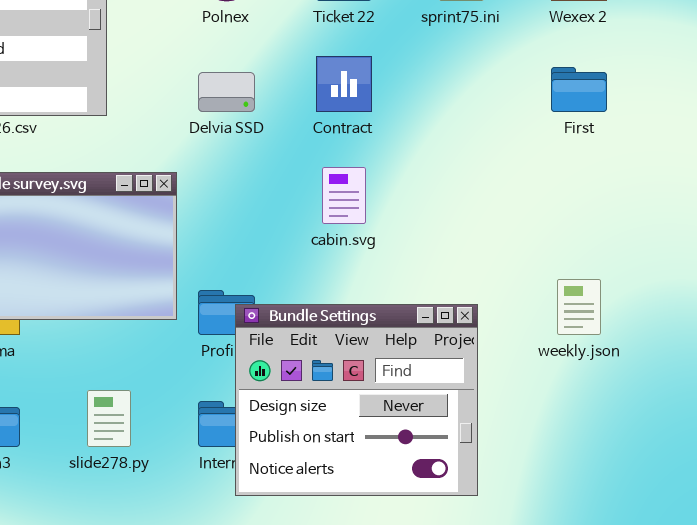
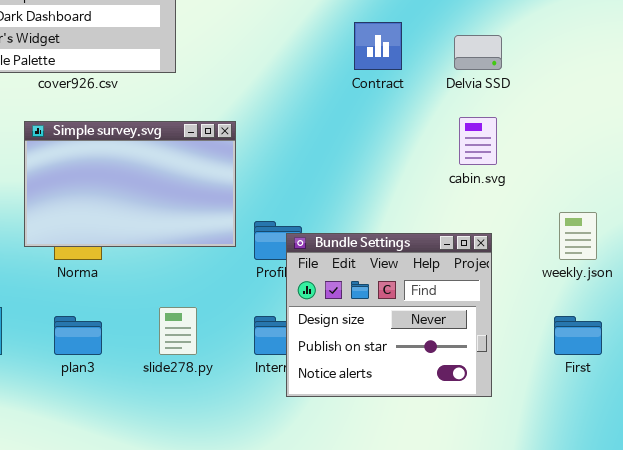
First: [551,67,607,112] -> [554,316,602,355], moved
Delvia SSD: [198,72,255,112] -> [454,35,502,70], moved
cabin.svg: [322,167,366,224] -> [459,117,497,165], moved

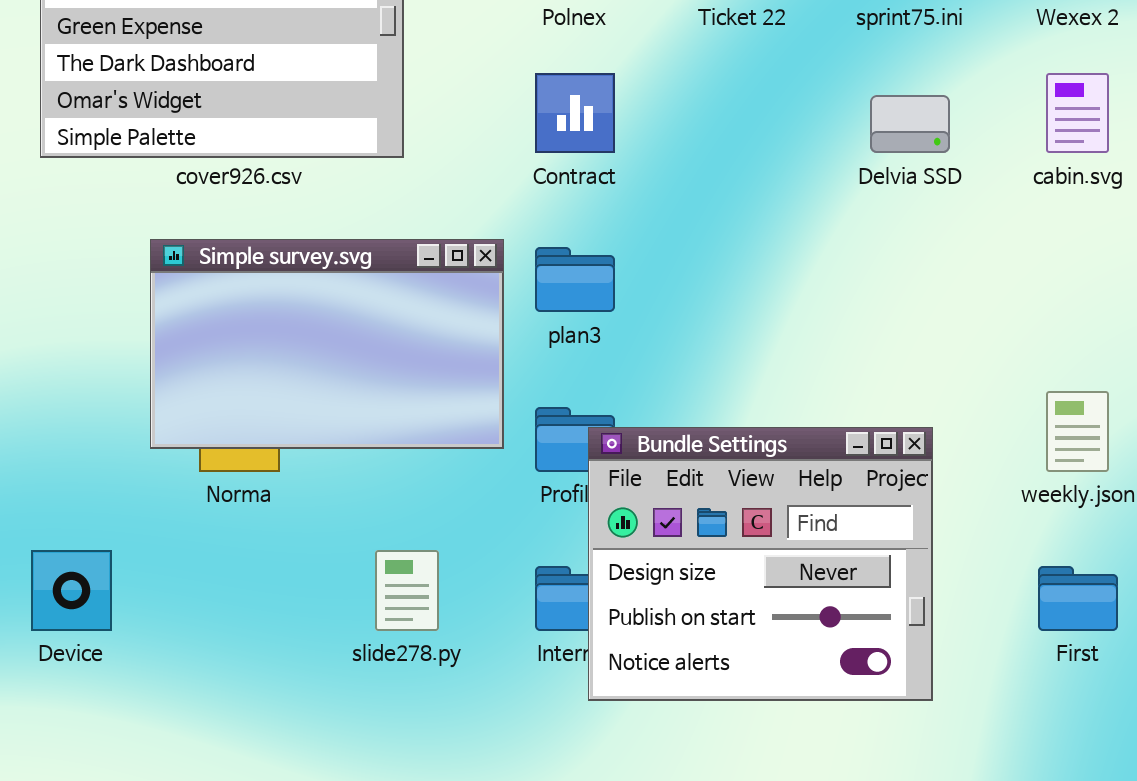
Contract: [354,22,402,70] -> [535,73,615,153], moved
cabin.svg: [459,117,497,165] -> [1046,73,1109,153], moved
plan3: [54,316,102,355] -> [535,247,615,312], moved

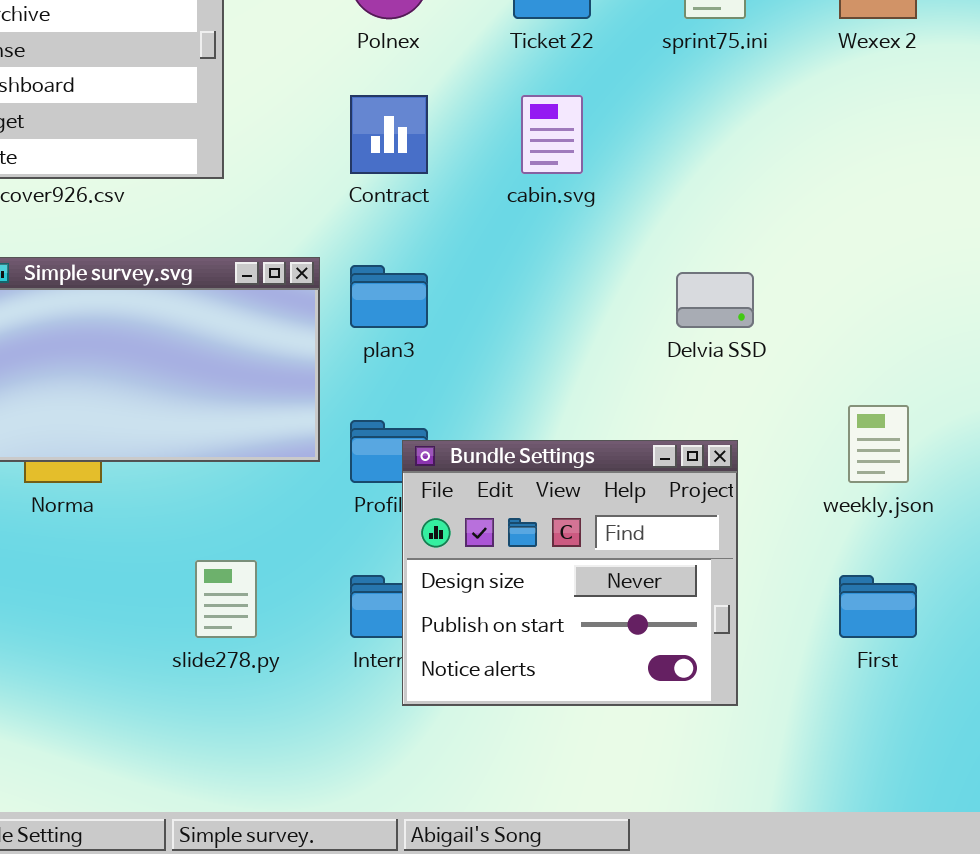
cabin.svg: [1046,73,1109,153] -> [521,95,583,174], moved
Delvia SSD: [870,95,950,153] -> [676,272,754,328], moved

